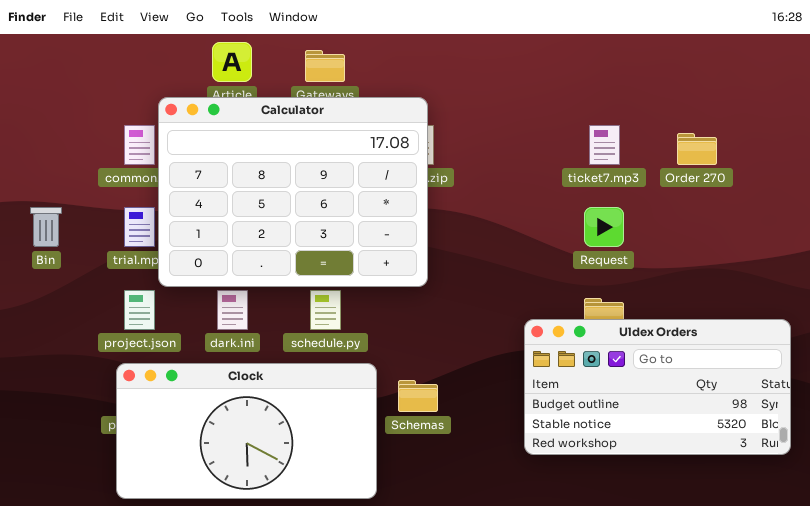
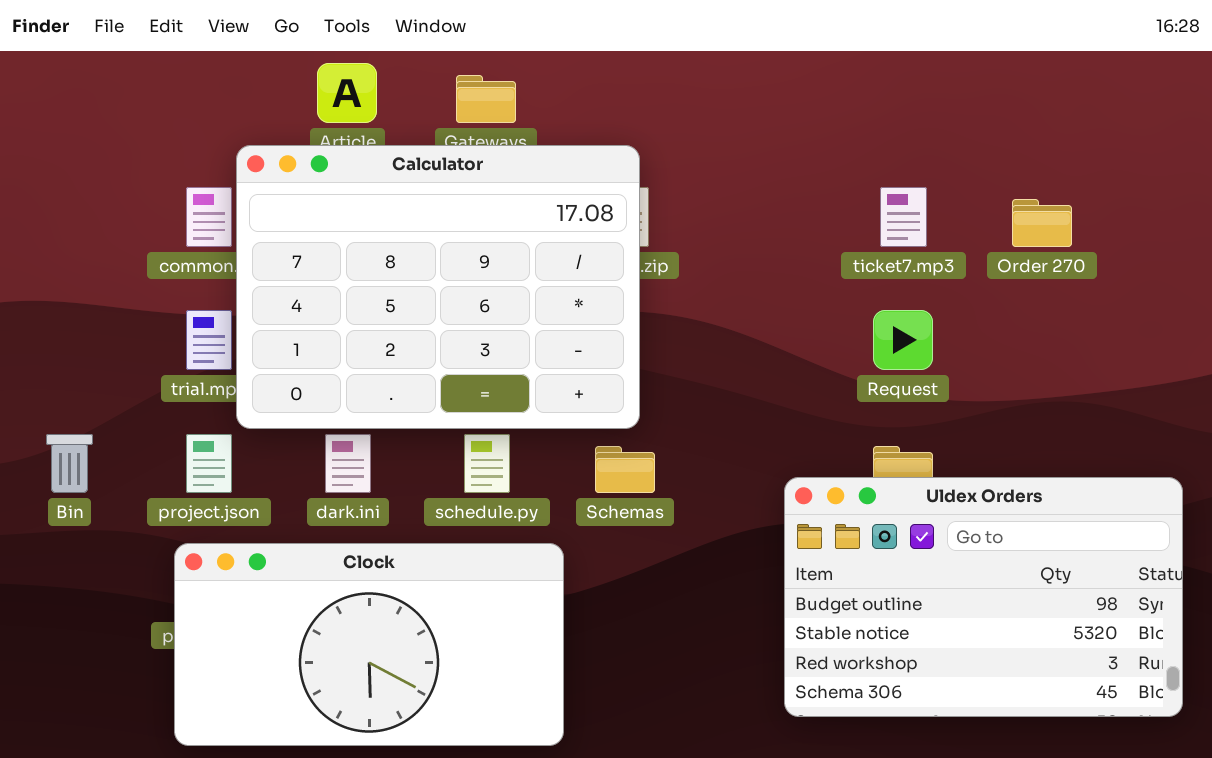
Bin: [30,207,62,247] -> [46,434,93,493], moved
Uldex Orders: [524,319,791,455] -> [784,477,1183,717], resized
Schemas: [398,380,438,412] -> [595,446,655,493], moved

